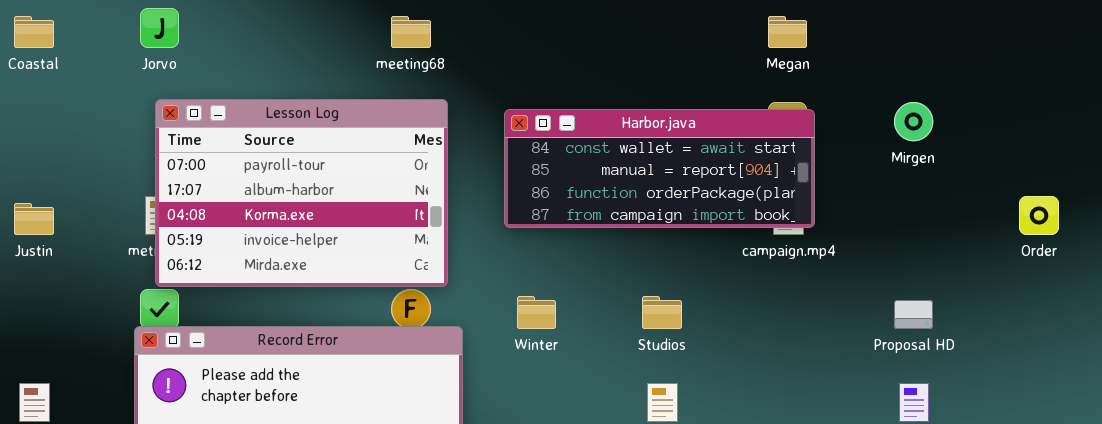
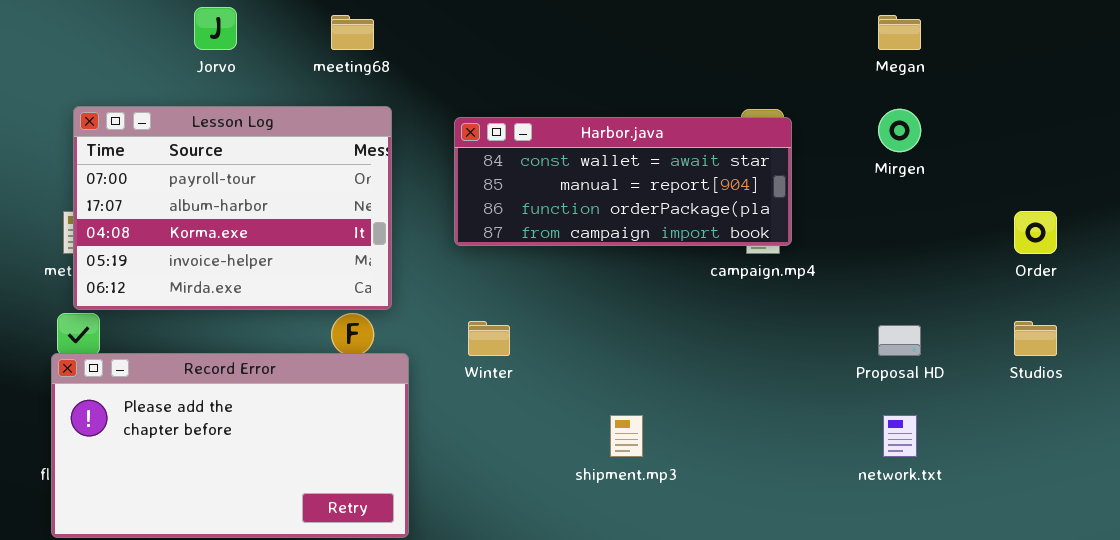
Jorvo: [140,8,179,48] -> [194,7,237,50], moved
Megan: [768,16,807,48] -> [878,15,921,50], moved
Studios: [642,296,682,329] -> [1014,321,1057,356], moved

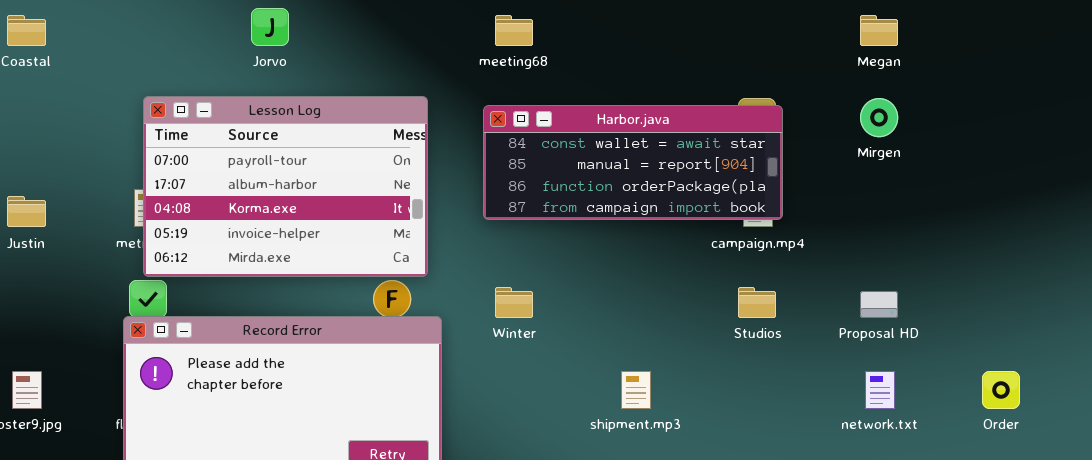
meeting68: [331,15,374,50] -> [495,15,533,46], moved
Order: [1014,211,1057,254] -> [982,371,1020,409], moved
Studios: [1014,321,1057,356] -> [738,287,776,318], moved

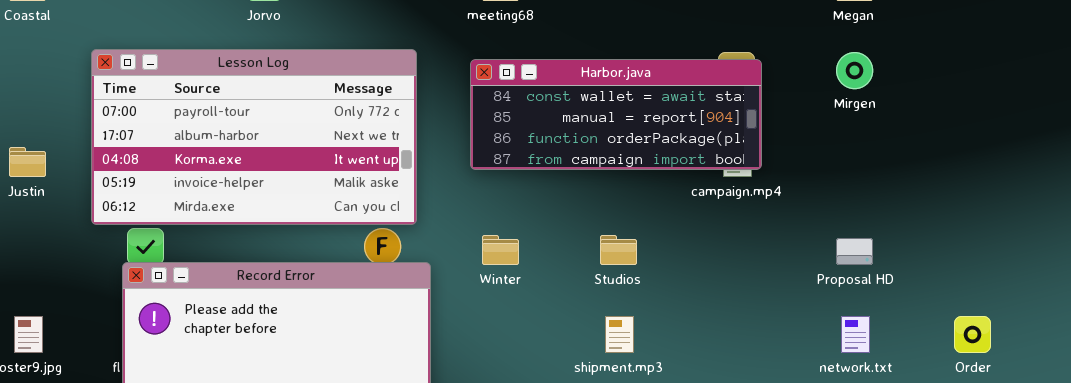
Lesson Log: [143,96,428,277] -> [91,49,417,225], resized
Studios: [738,287,776,318] -> [600,235,637,265], moved

